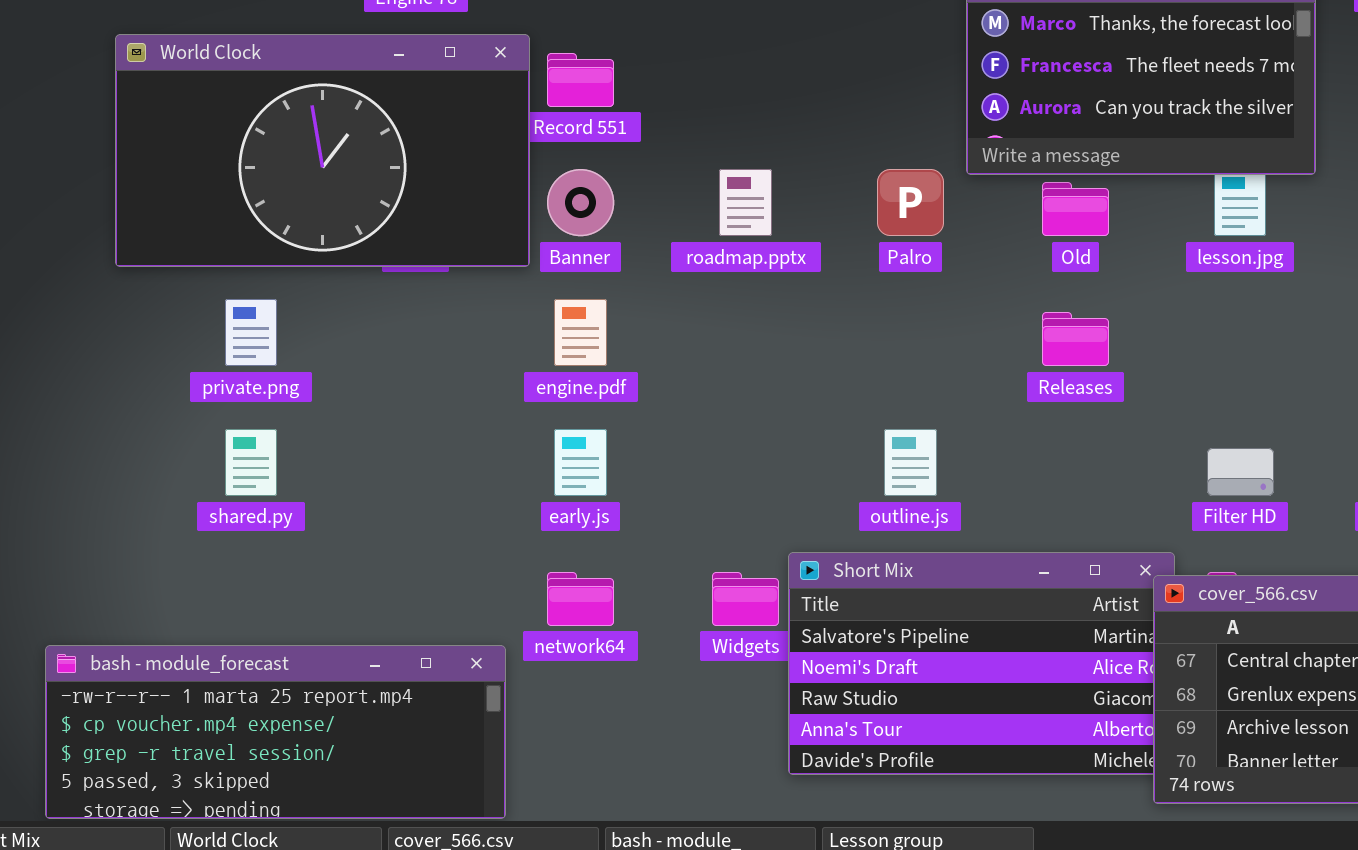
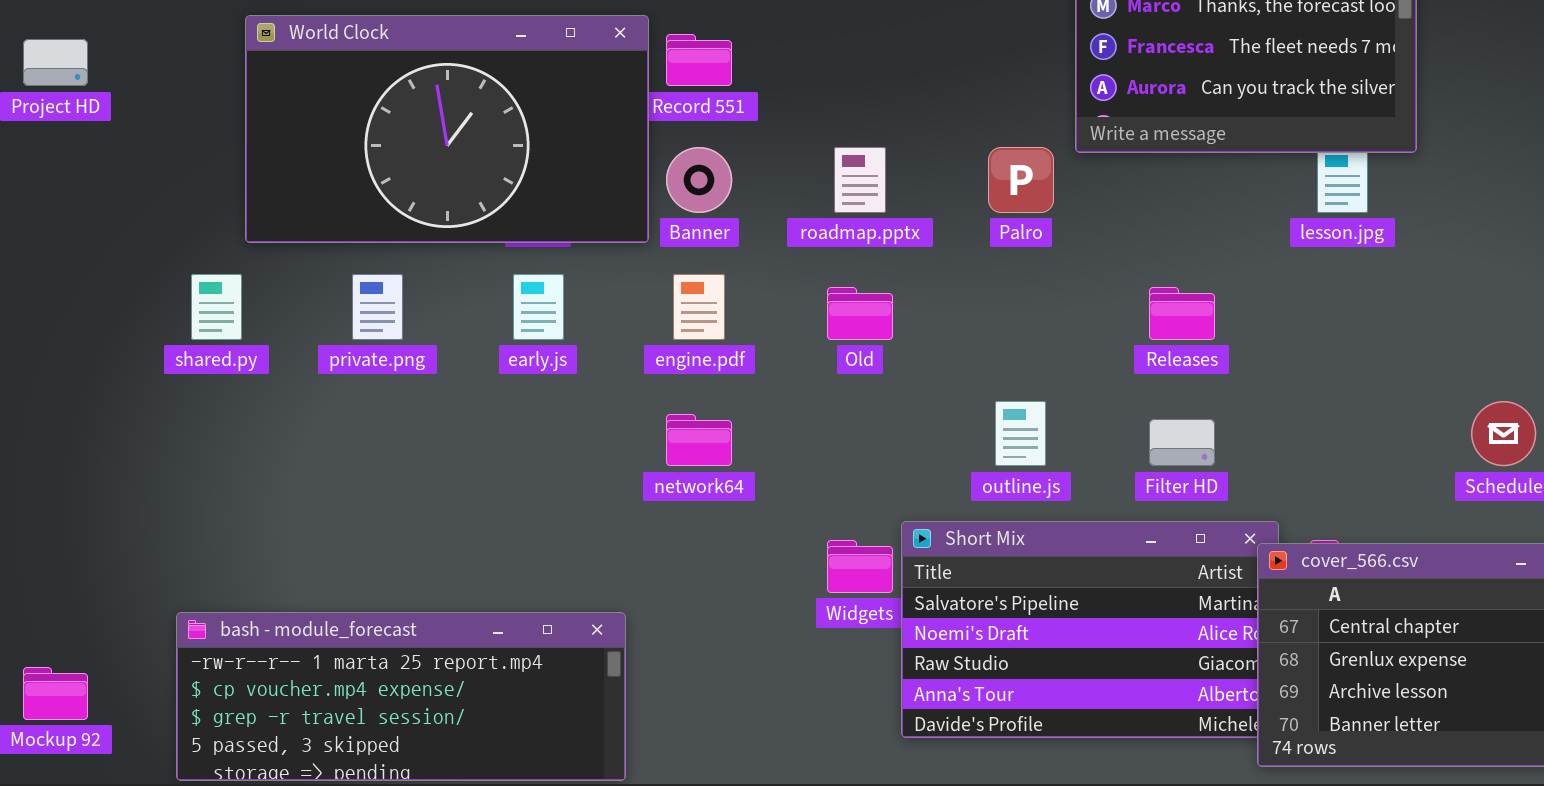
Old: [1042,182,1109,236] -> [827,287,893,340], moved
shared.py: [225,429,277,496] -> [191,274,242,340], moved
early.js: [554,429,607,496] -> [513,274,564,340], moved
Filter HD: [1207,448,1274,496] -> [1149,419,1215,466], moved
network64: [547,572,614,626] -> [666,414,732,466], moved

